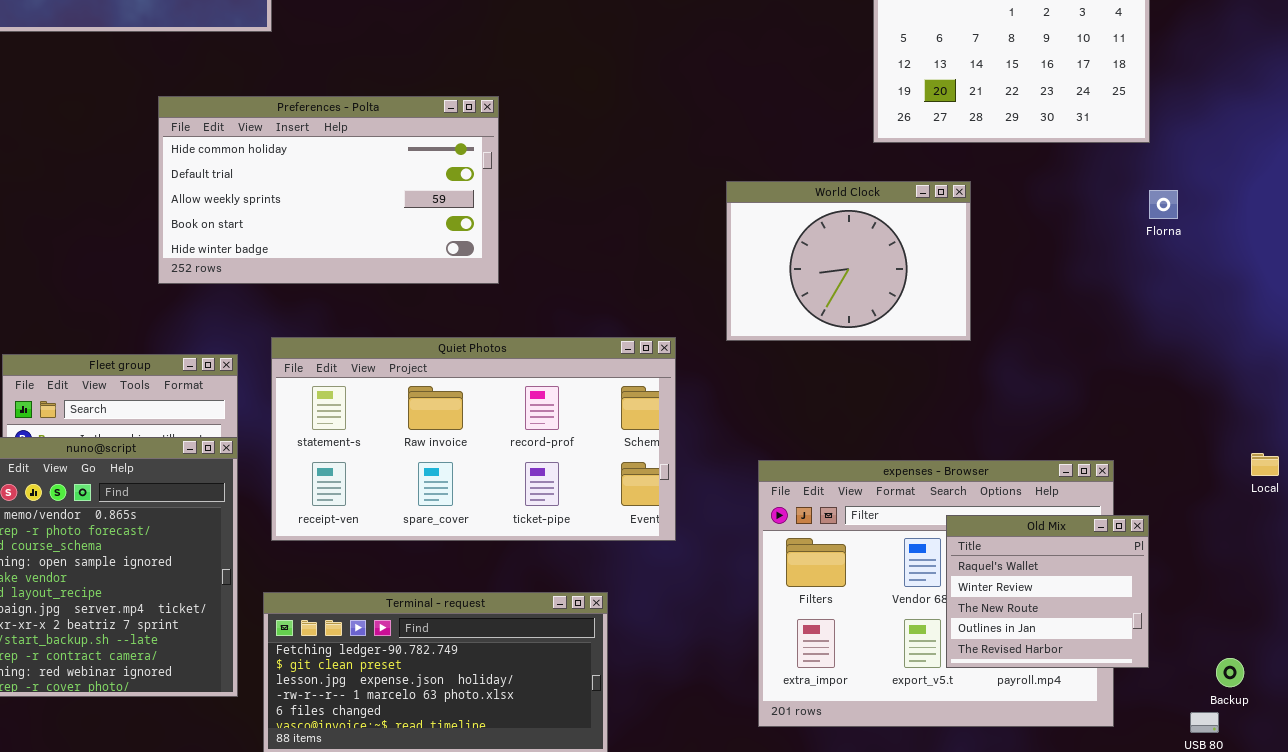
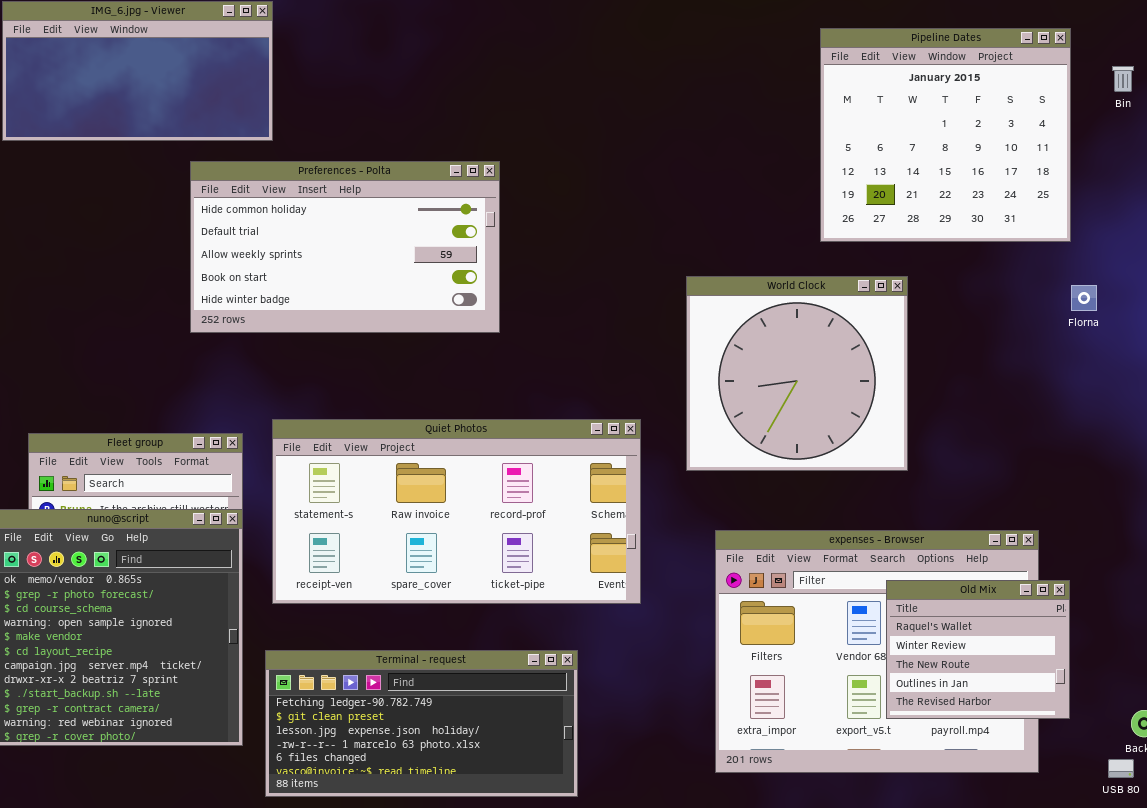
Preferences - Polta: [158,96,499,284] -> [190,161,500,333], moved
World Clock: [726,181,971,341] -> [686,276,908,471], resized

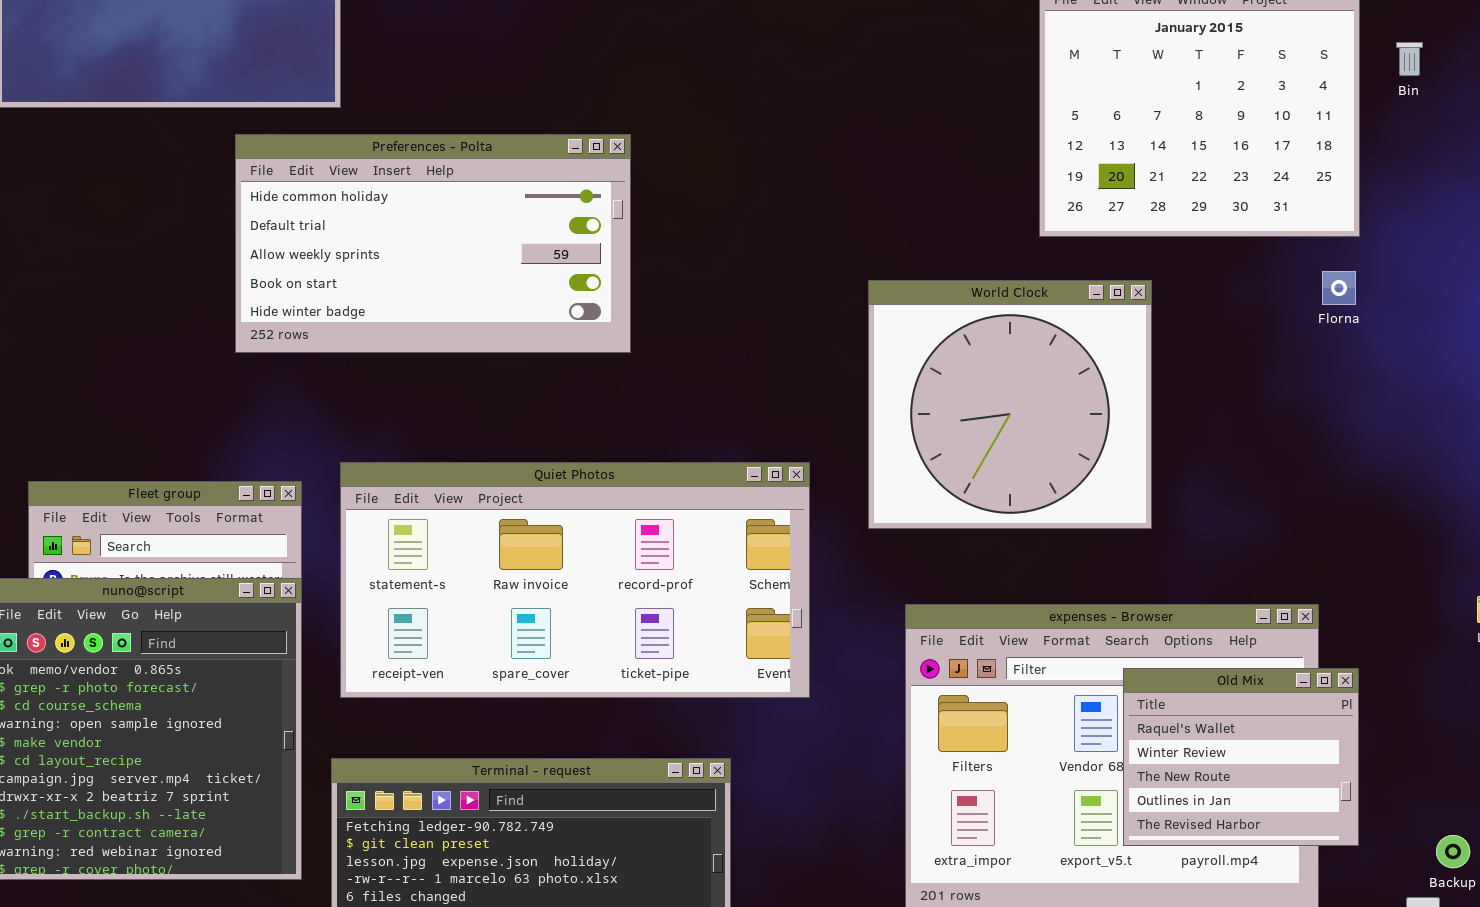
Bin: [1112,66,1134,92] -> [1396,42,1423,76], moved
Florna: [1071,285,1097,311] -> [1322,271,1356,305], moved

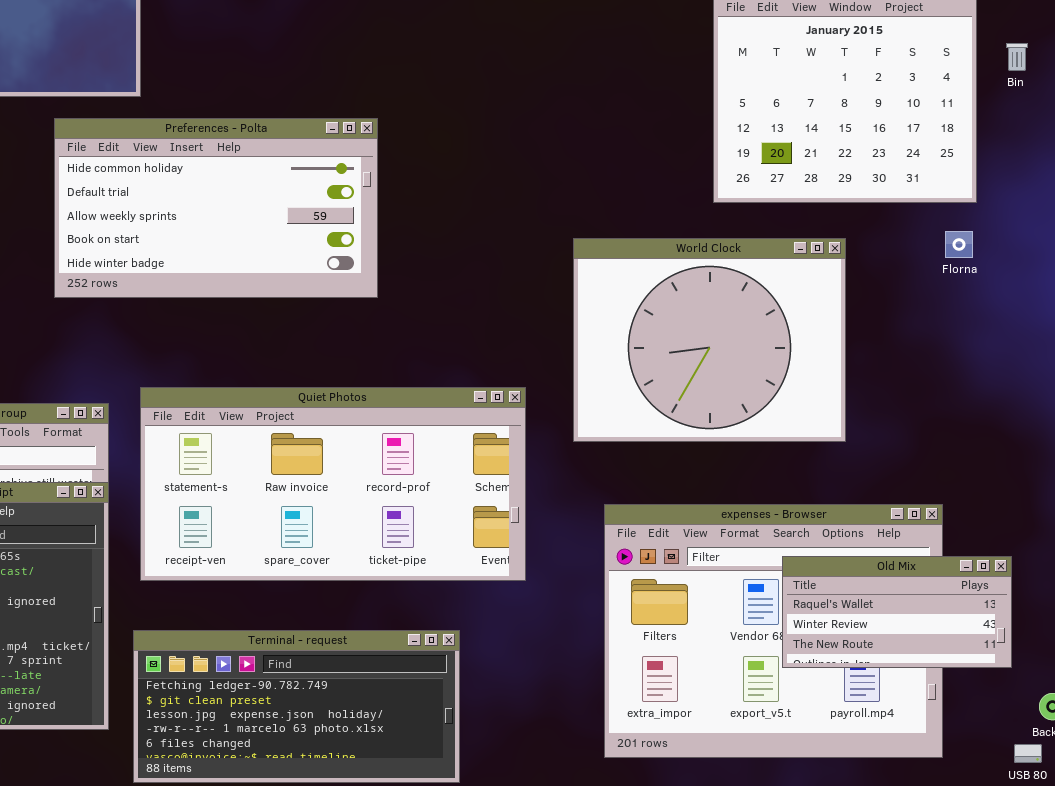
World Clock: [868,280,1152,529] -> [573,238,846,442], resized
Old Mix: [1123,668,1359,846] -> [782,556,1012,668], resized

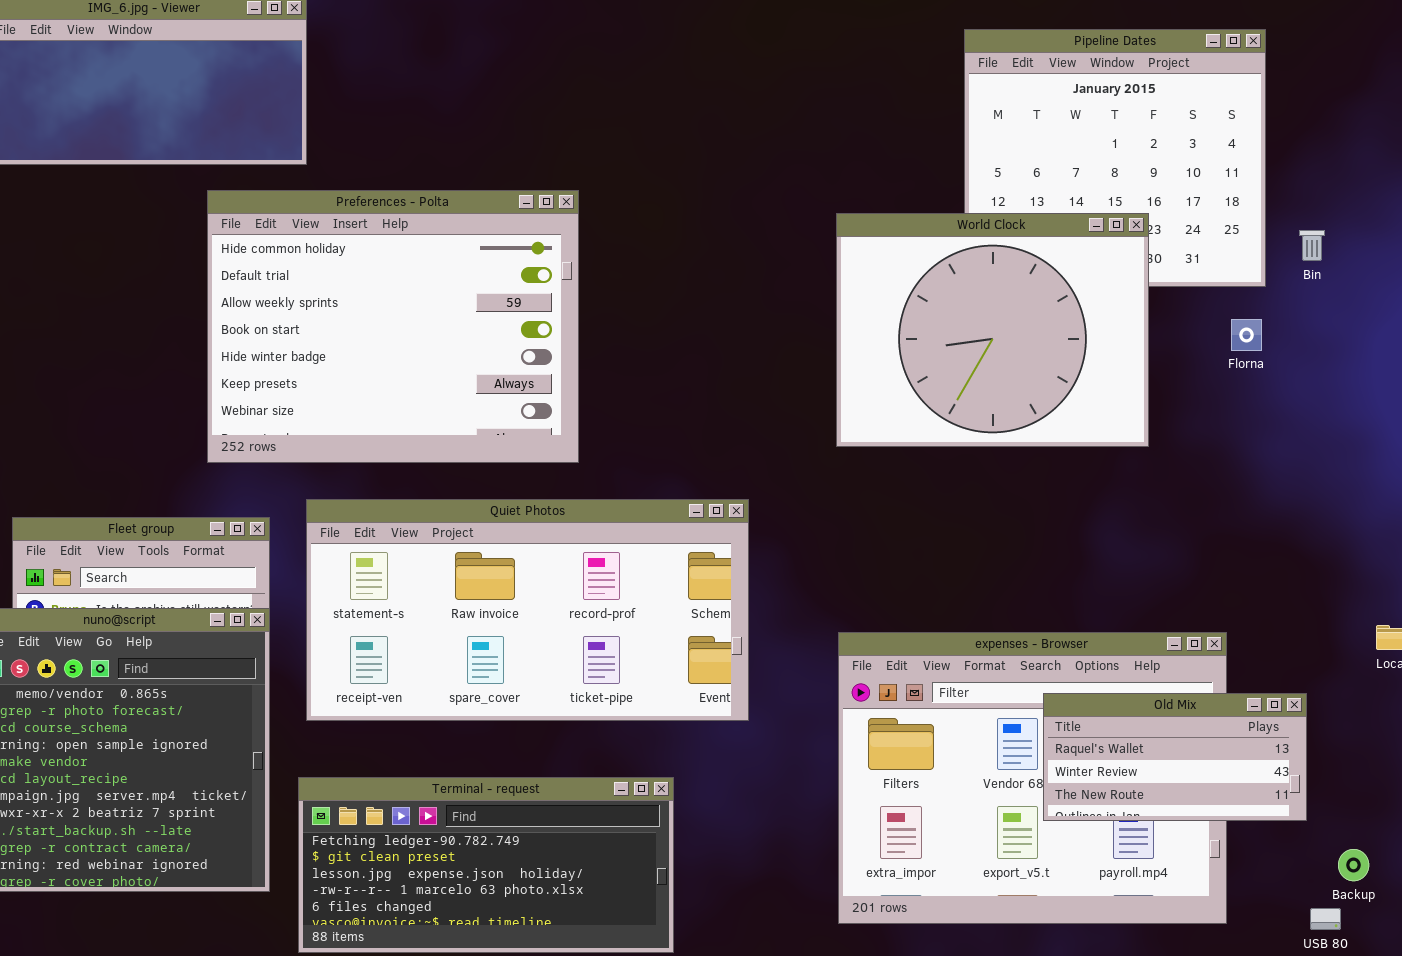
Bin: [1006,43,1028,71] -> [1299,230,1325,261], moved
Preferences - Polta: [54,118,378,298] -> [207,190,579,463], resized
World Clock: [573,238,846,442] -> [836,213,1149,447], moved

